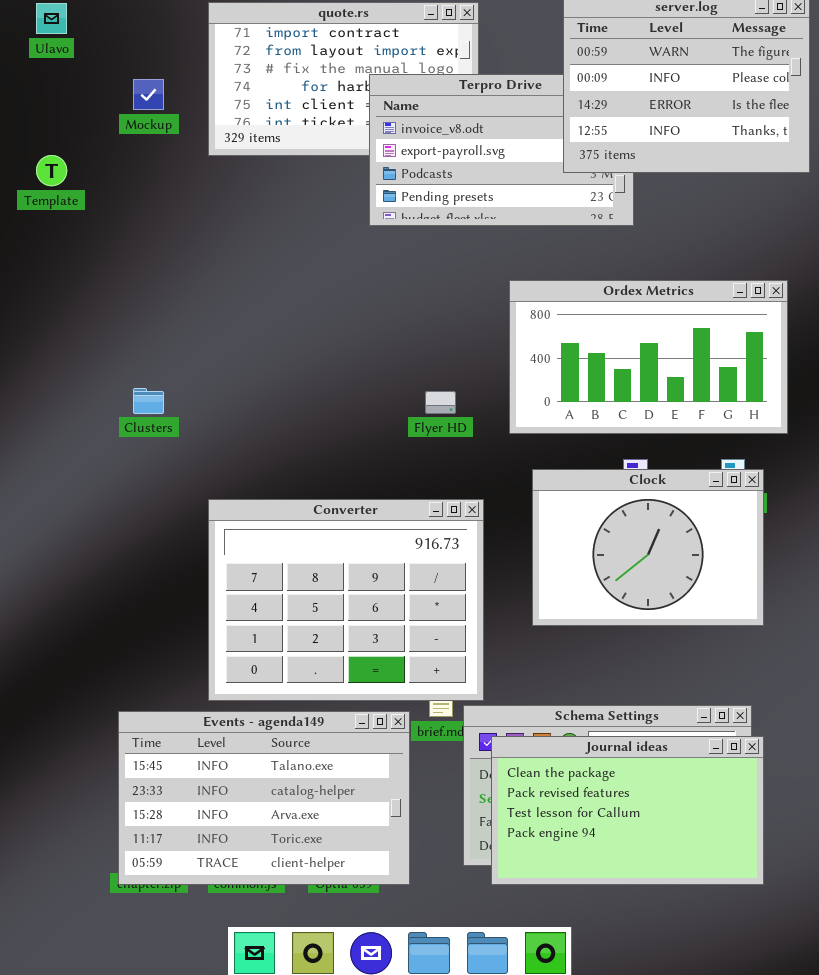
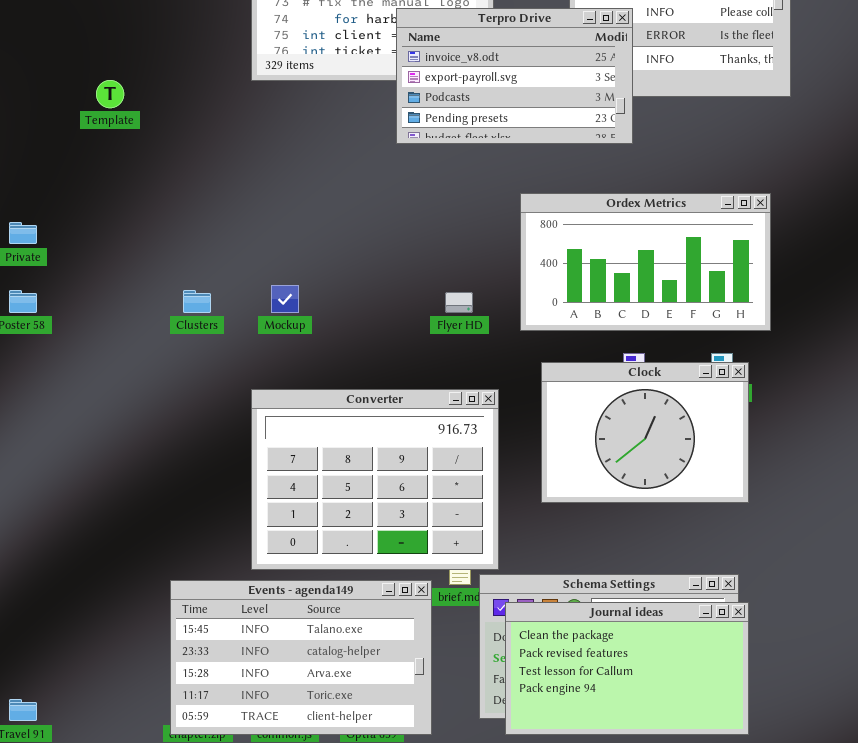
Terpro Drive: [369,74,634,226] -> [396,8,633,144], raised
Mockup: [133,79,164,110] -> [271,285,299,313], moved

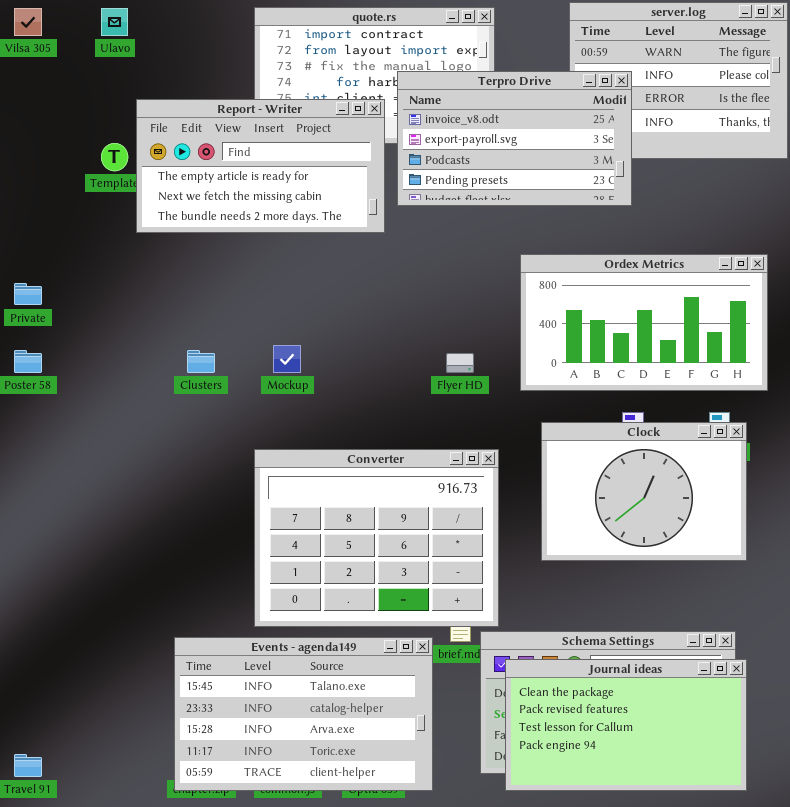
Report - Writer: none -> [136,99,385,233], opened

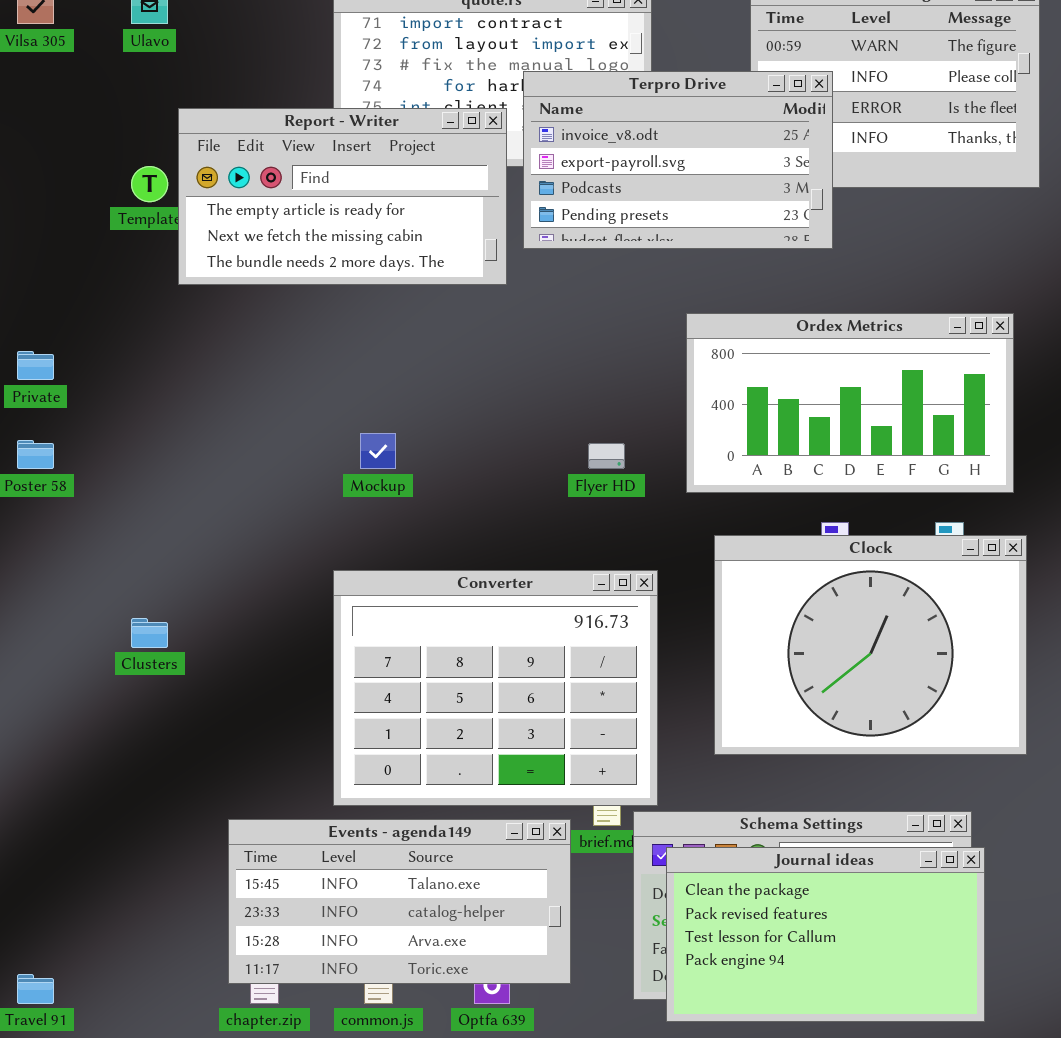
Clusters: [187,350,215,373] -> [131,618,168,648], moved
Clock: [541,422,747,561] -> [714,535,1027,755], resized
Events - agenda149: [174,637,433,791] -> [228,819,571,984], resized

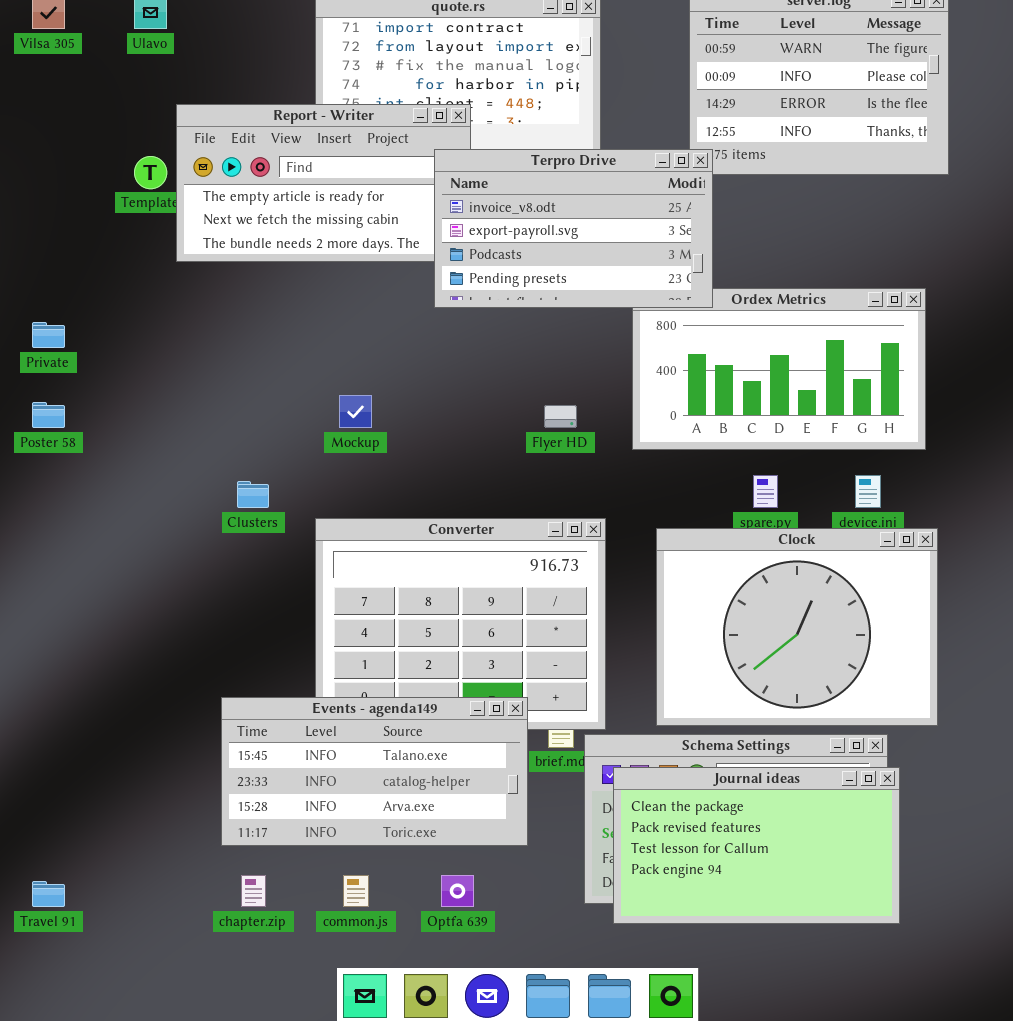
Terpro Drive: [523,71,833,249] -> [434,149,713,308], moved
Clock: [714,535,1027,755] -> [656,528,938,726], moved
Clusters: [131,618,168,648] -> [237,481,269,508], moved
Events - agenda149: [228,819,571,984] -> [221,697,528,846], moved

